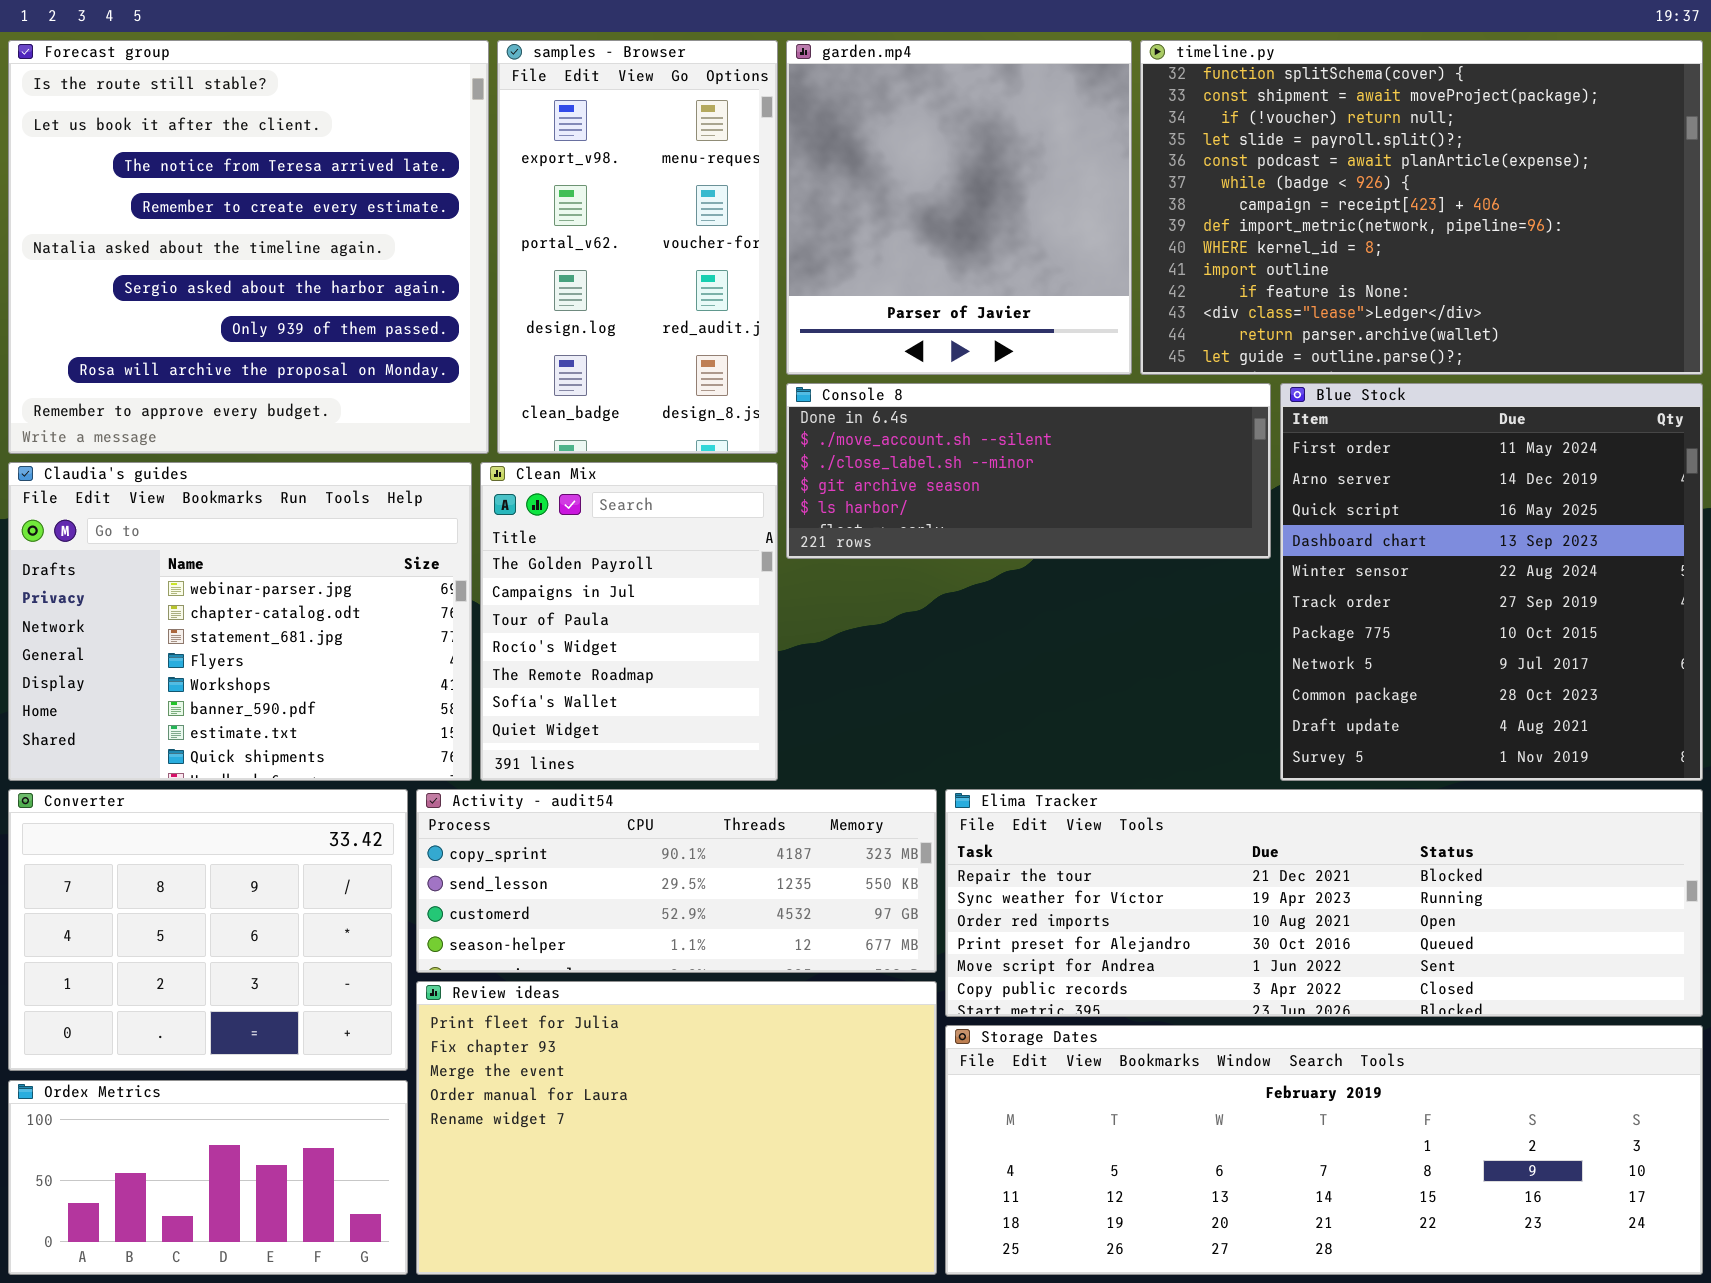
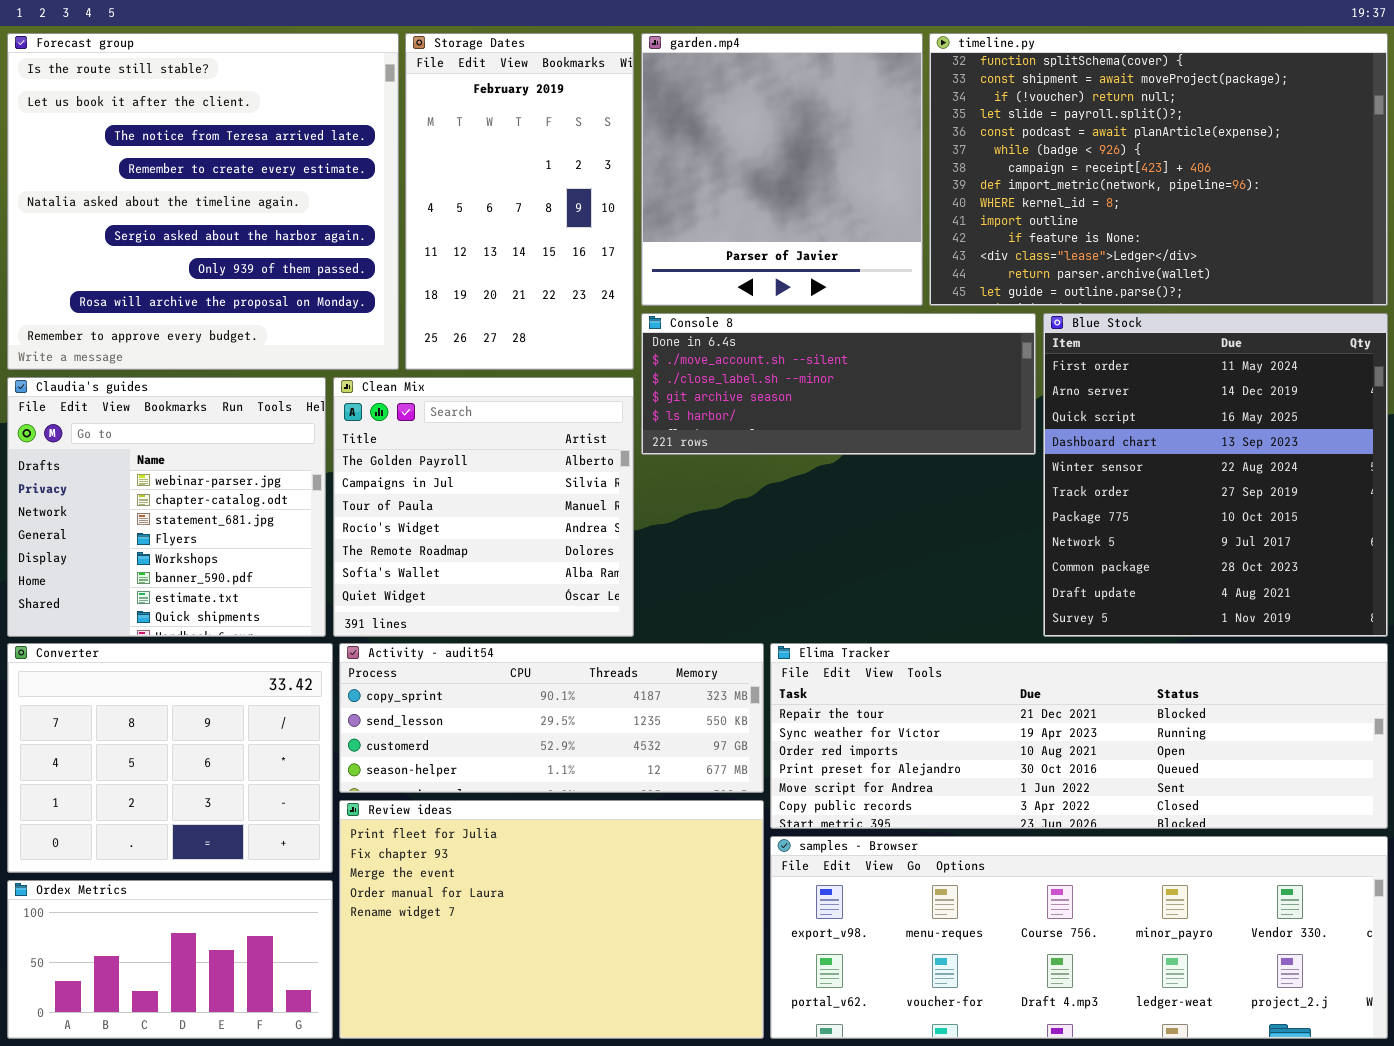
samples - Browser: [497,40,778,454] -> [770,836,1388,1039], moved, resized
Claudia's guides: [8,462,472,781] -> [7,377,326,637], resized
Clean Mix: [480,462,778,781] -> [333,377,634,637], resized
Storage Dates: [945,1025,1703,1275] -> [405,33,634,370], moved, resized

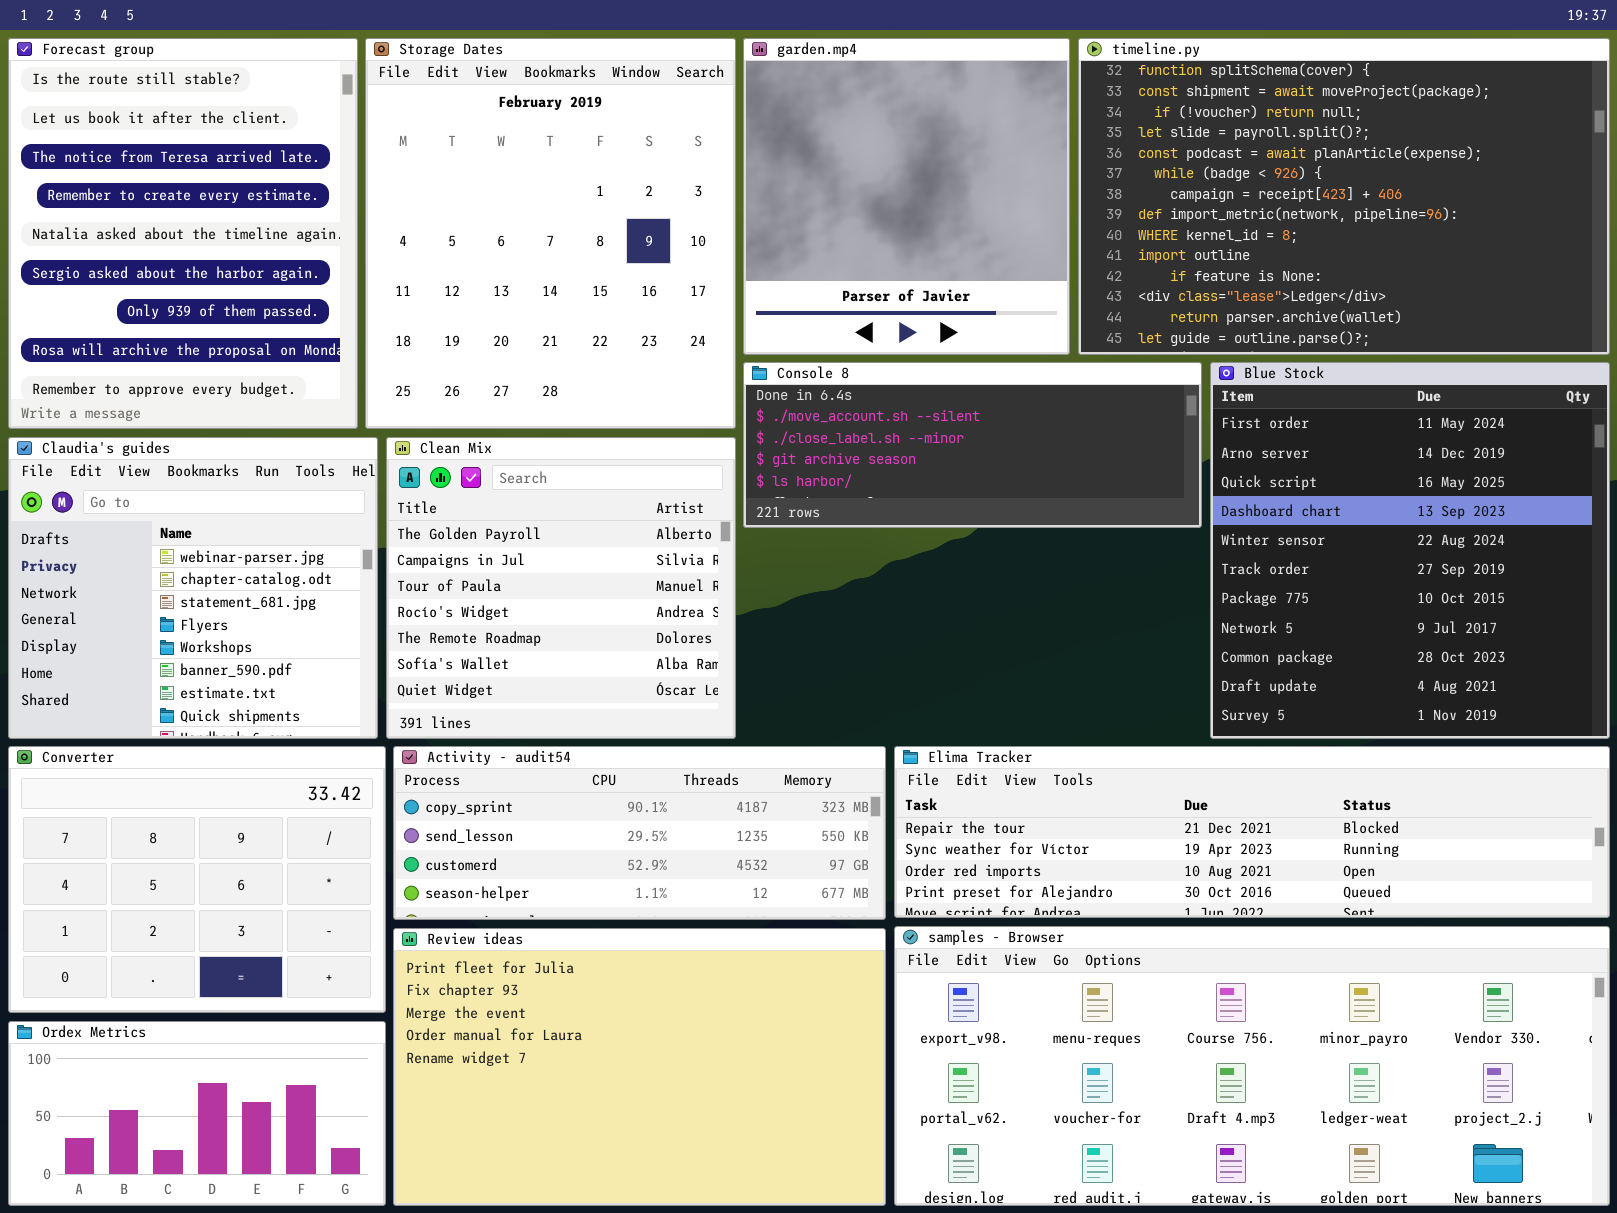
Forecast group: [7,33,399,370] -> [8,38,358,429], resized
Storage Dates: [405,33,634,370] -> [365,38,736,429], resized
Elima Tracker: [770,643,1388,829] -> [894,746,1610,918], resized
samples - Browser: [770,836,1388,1039] -> [894,926,1610,1206], resized

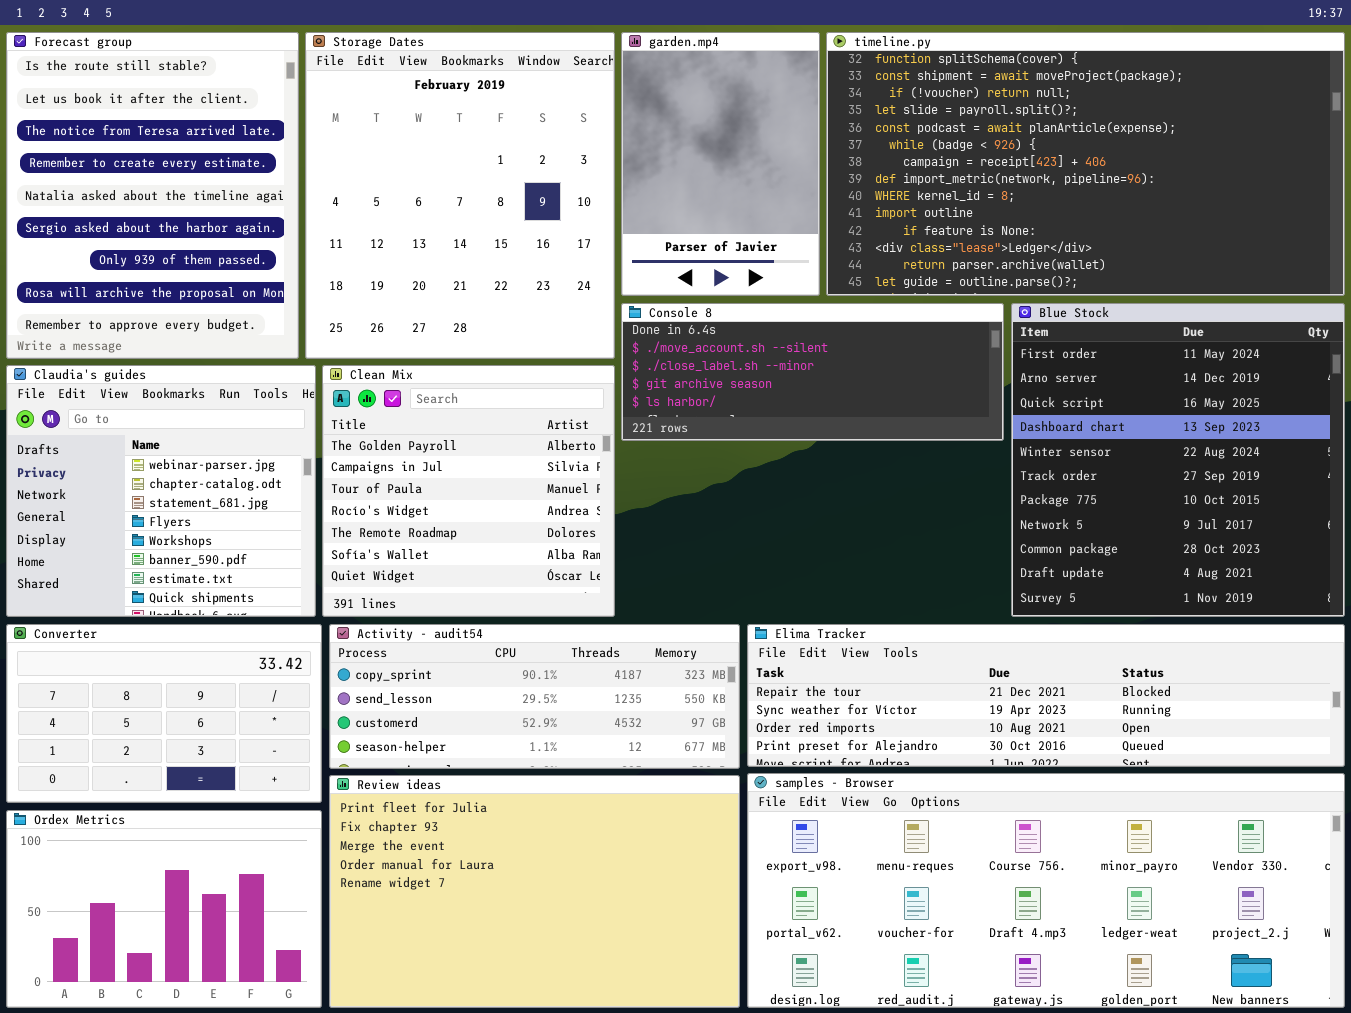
garden.mp4: [743,38,1070,355] -> [621,32,820,296], resized
timeline.py: [1078,38,1610,355] -> [826,32,1345,296], resized
Converter: [8,746,386,1013] -> [6,624,322,803], resized
Ordex Metrics: [8,1021,386,1206] -> [6,810,322,1008], resized

